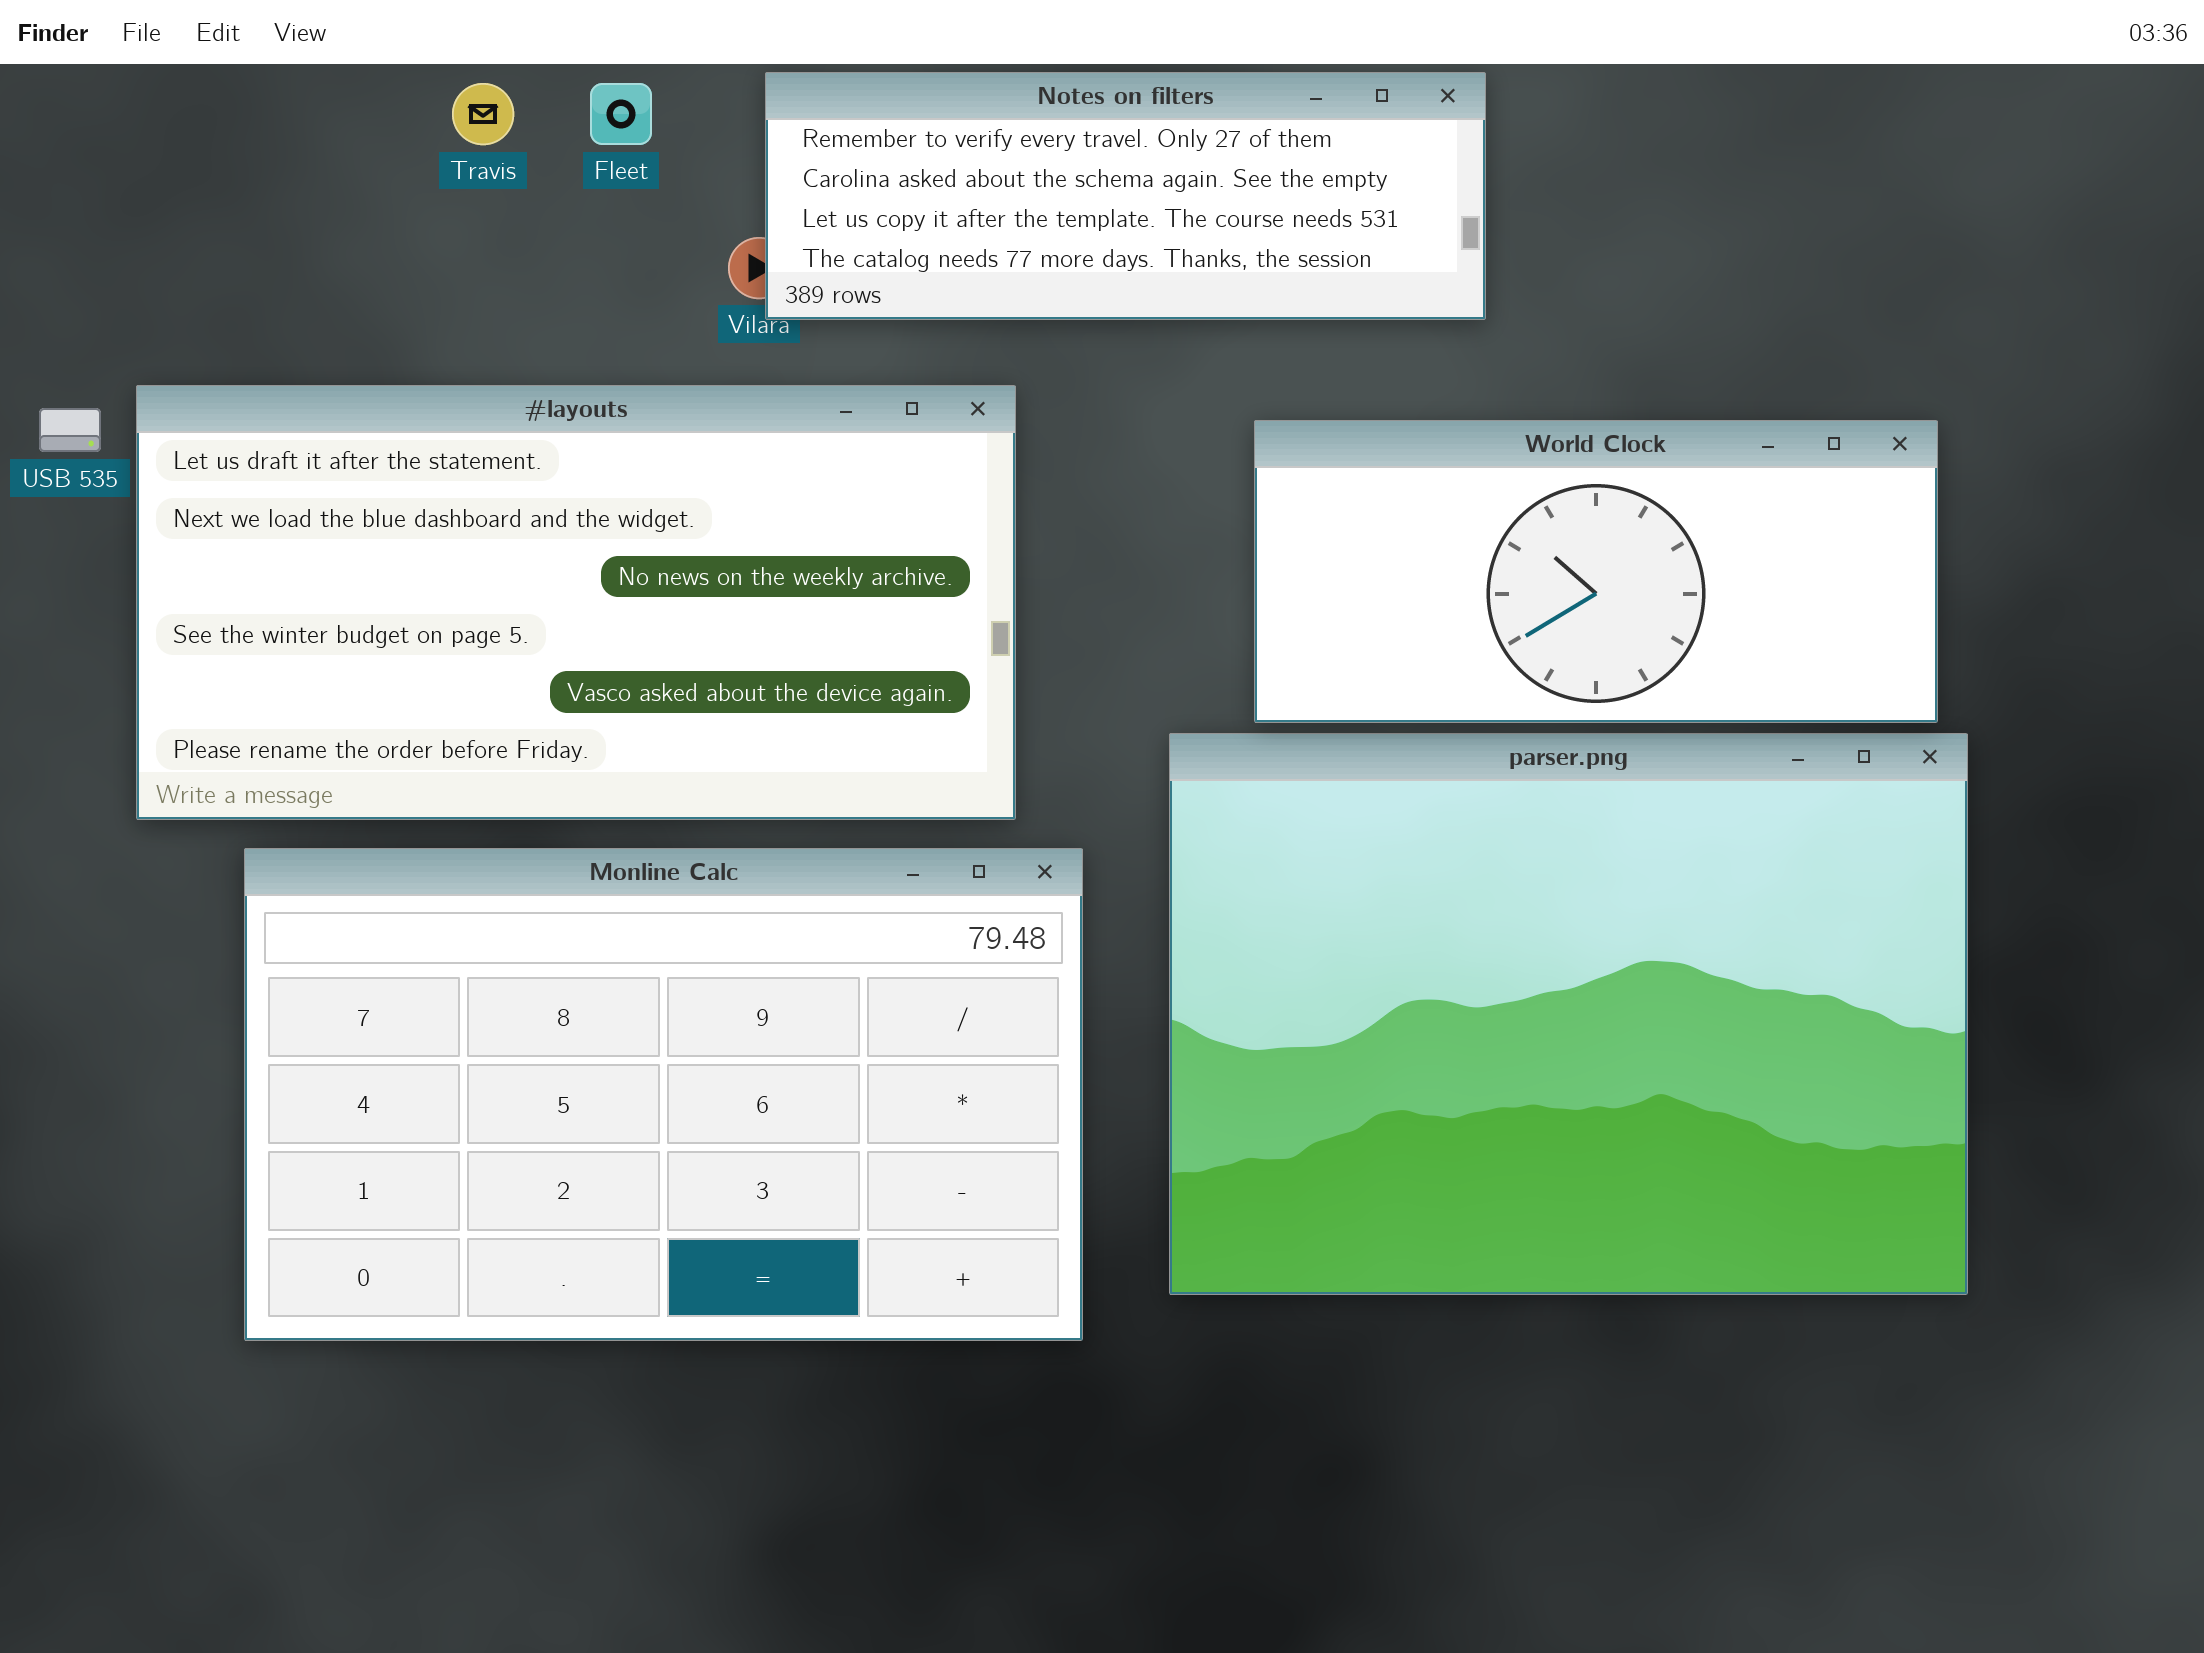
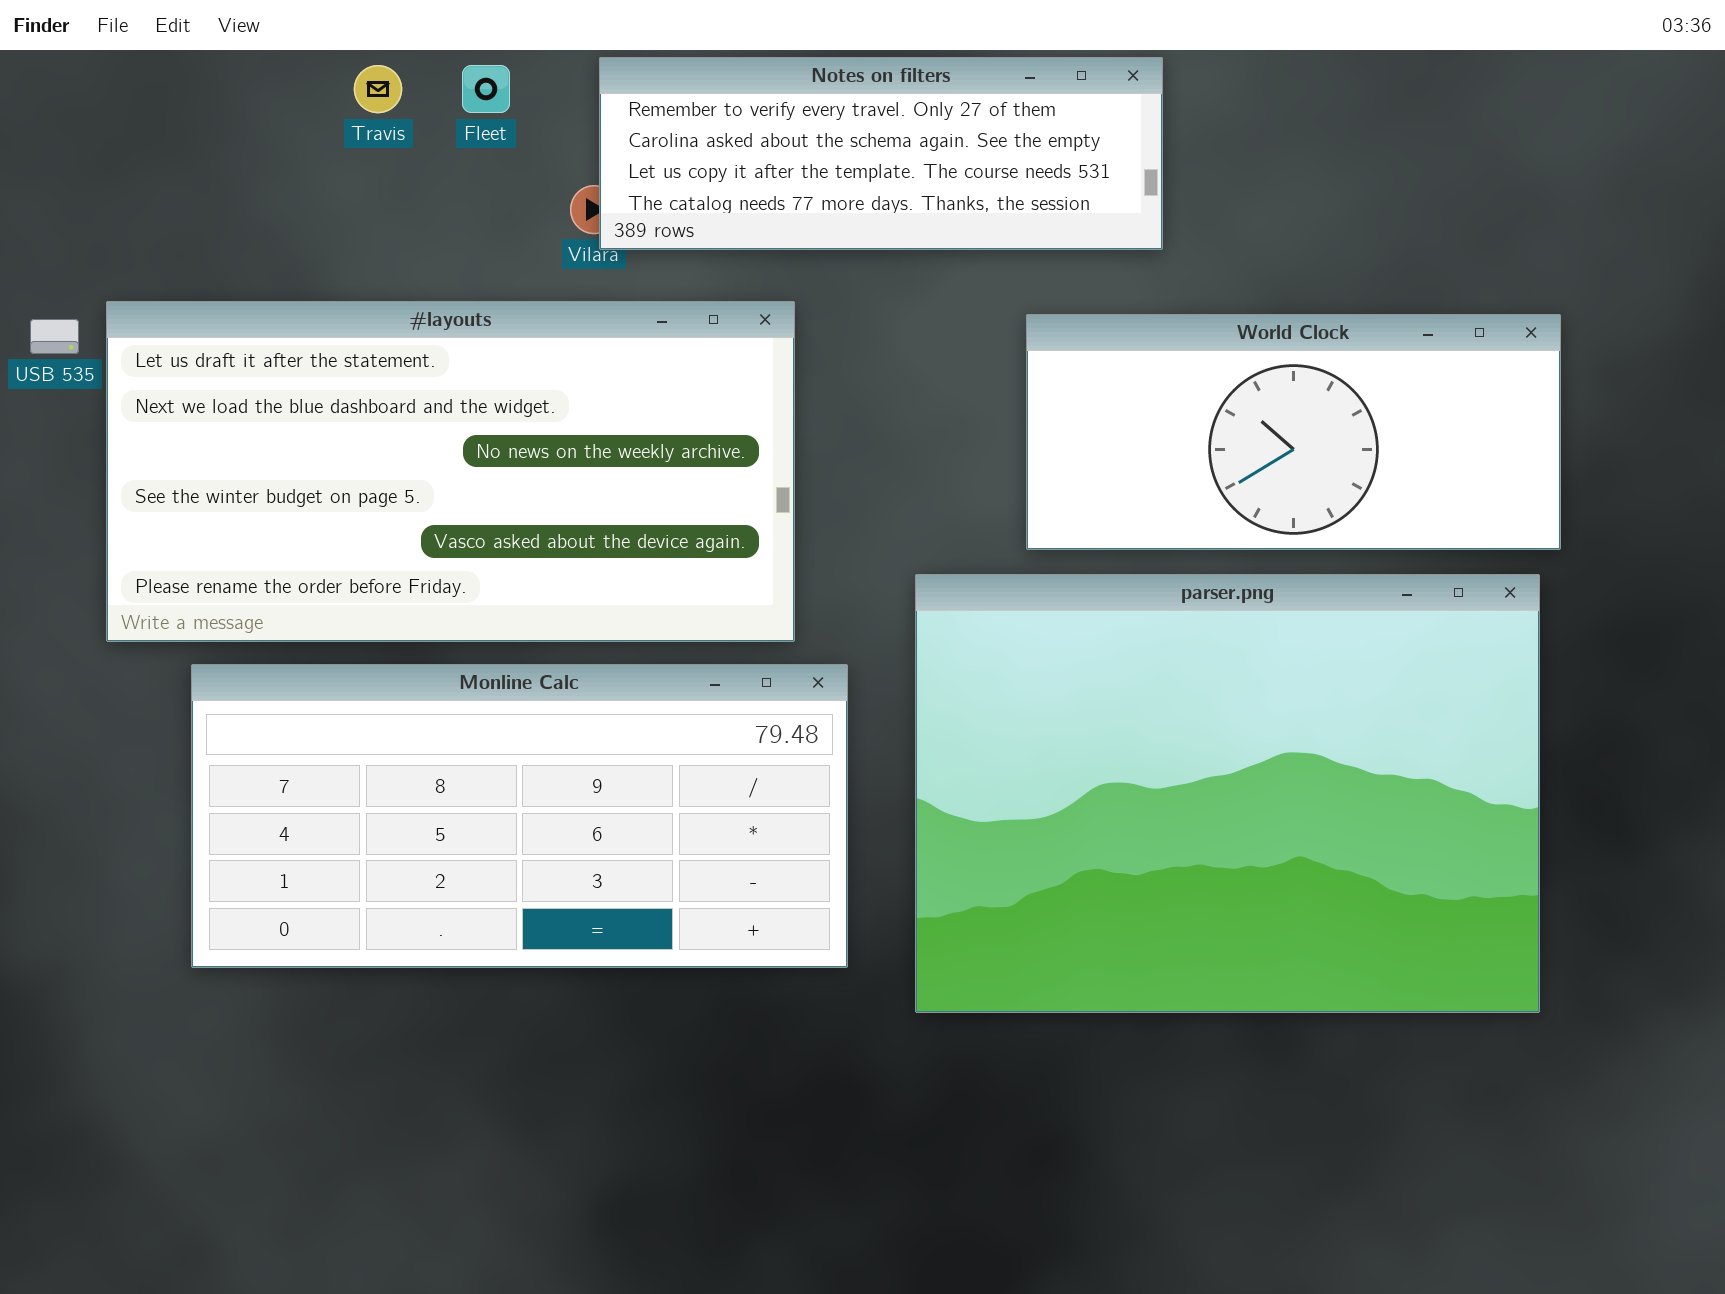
World Clock: [1254,420,1938,723] -> [1026,314,1561,550], moved
Monline Calc: [244,848,1083,1341] -> [191,664,848,968], resized

